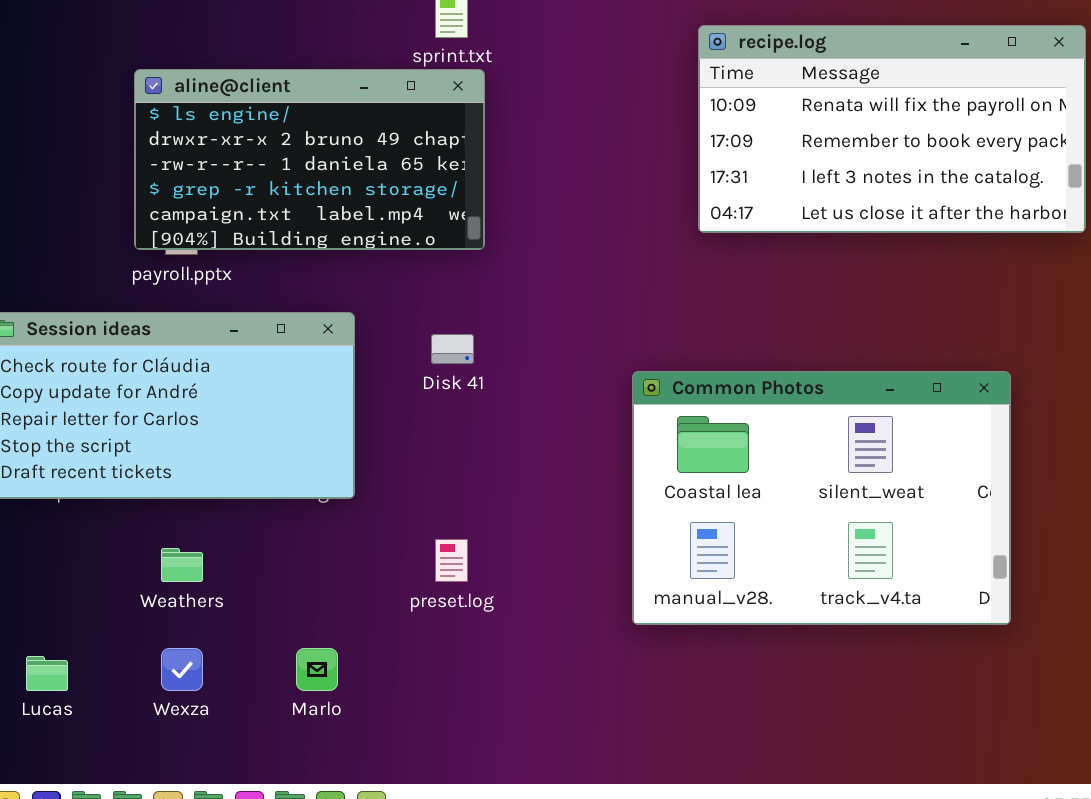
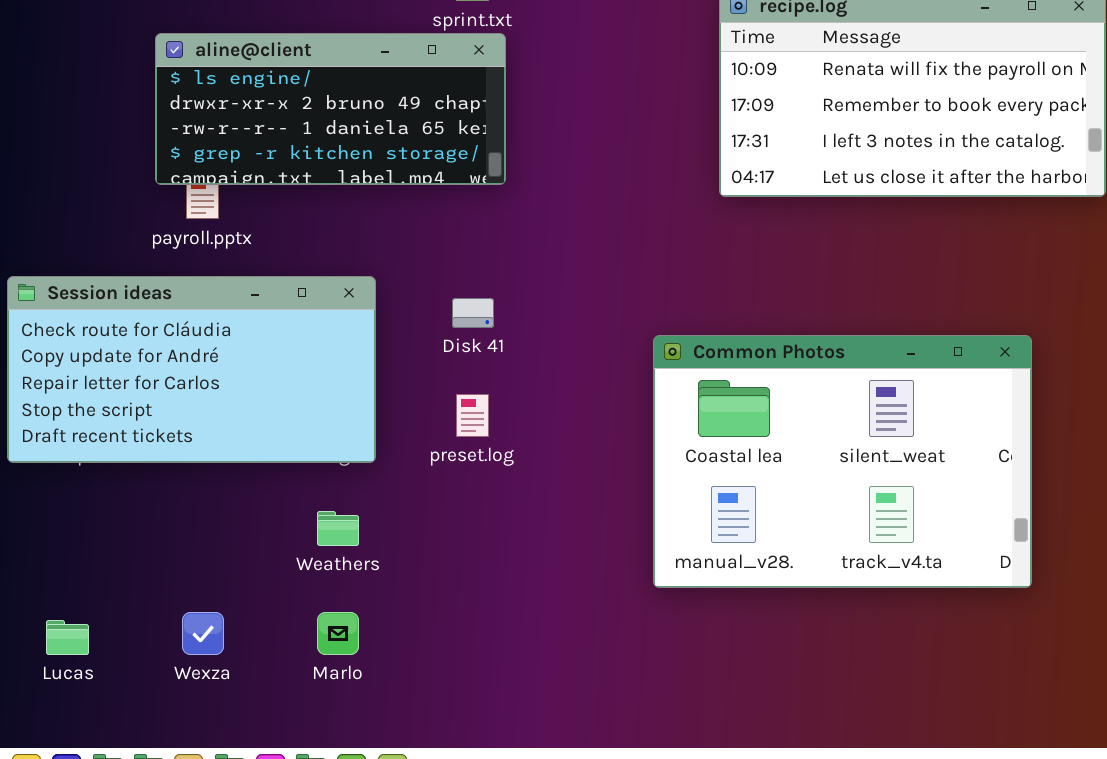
aline@client: [134,69,485,250] -> [155,33,506,185], resized
preset.log: [435,539,468,582] -> [456,394,489,437], moved
Weathers: [161,548,203,582] -> [317,511,359,546], moved

